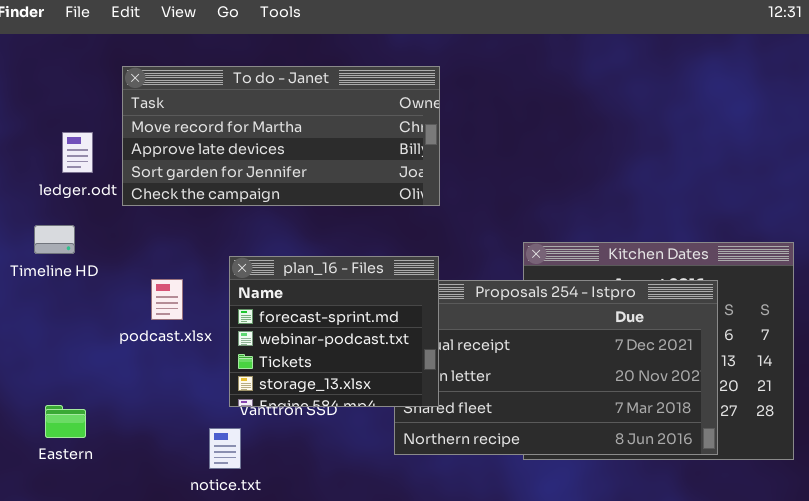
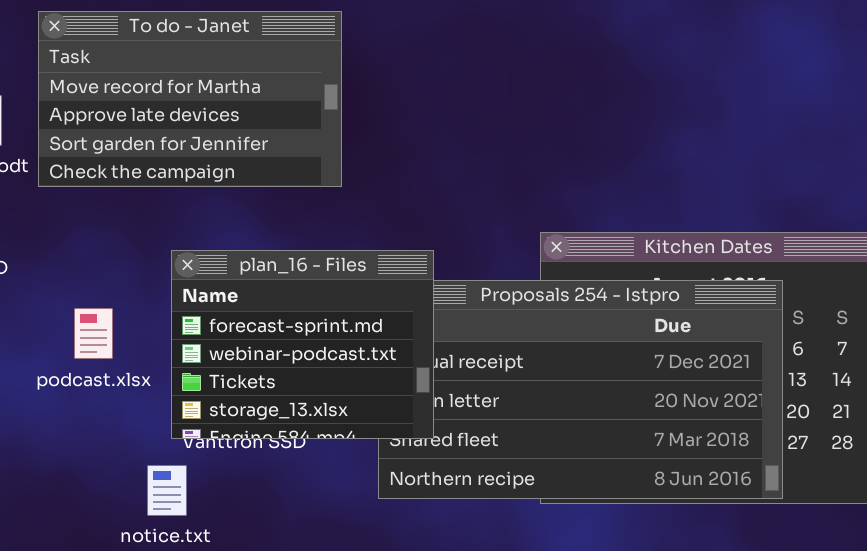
To do - Janet: [122,66,440,206] -> [38,11,342,187], resized
podcast.xlsx: [151,279,183,320] -> [74,308,113,359], moved

